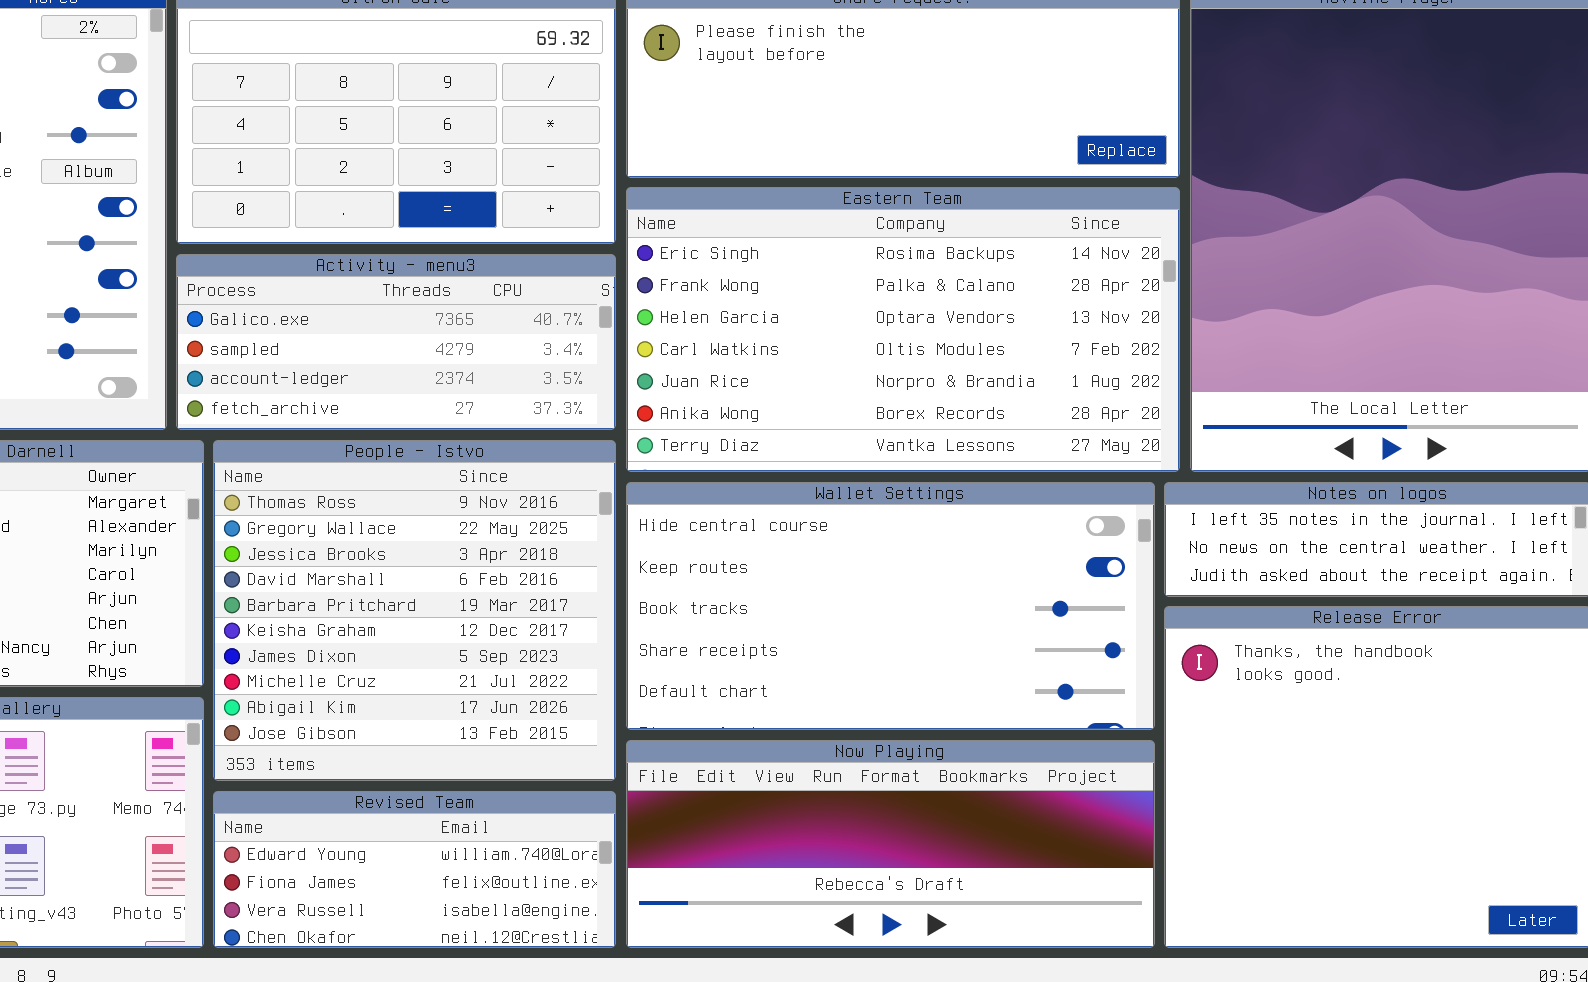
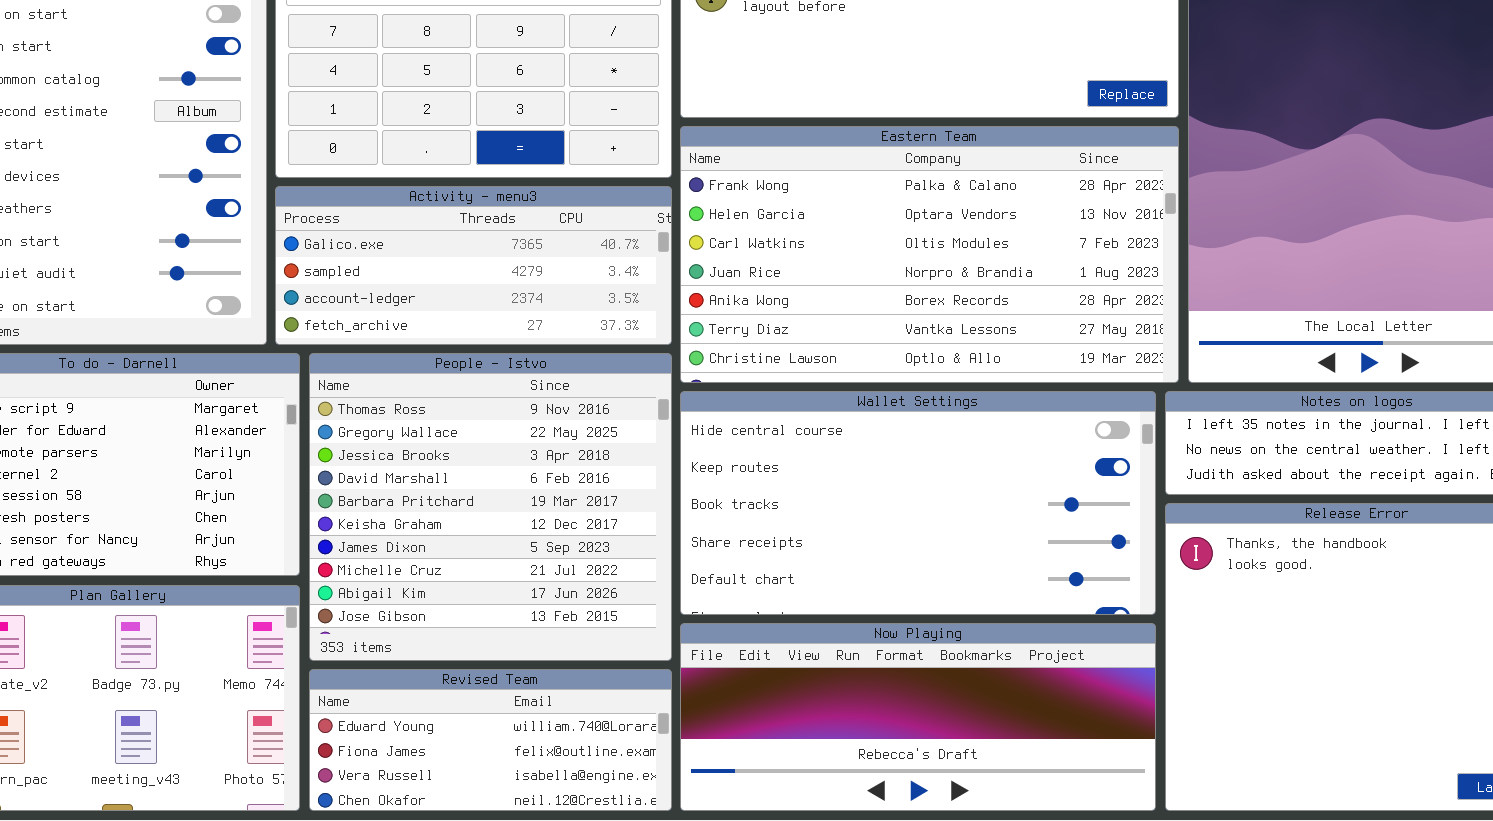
Eastern Team: [626,187,1180,472] -> [680,126,1179,383], scrolled down 1 row

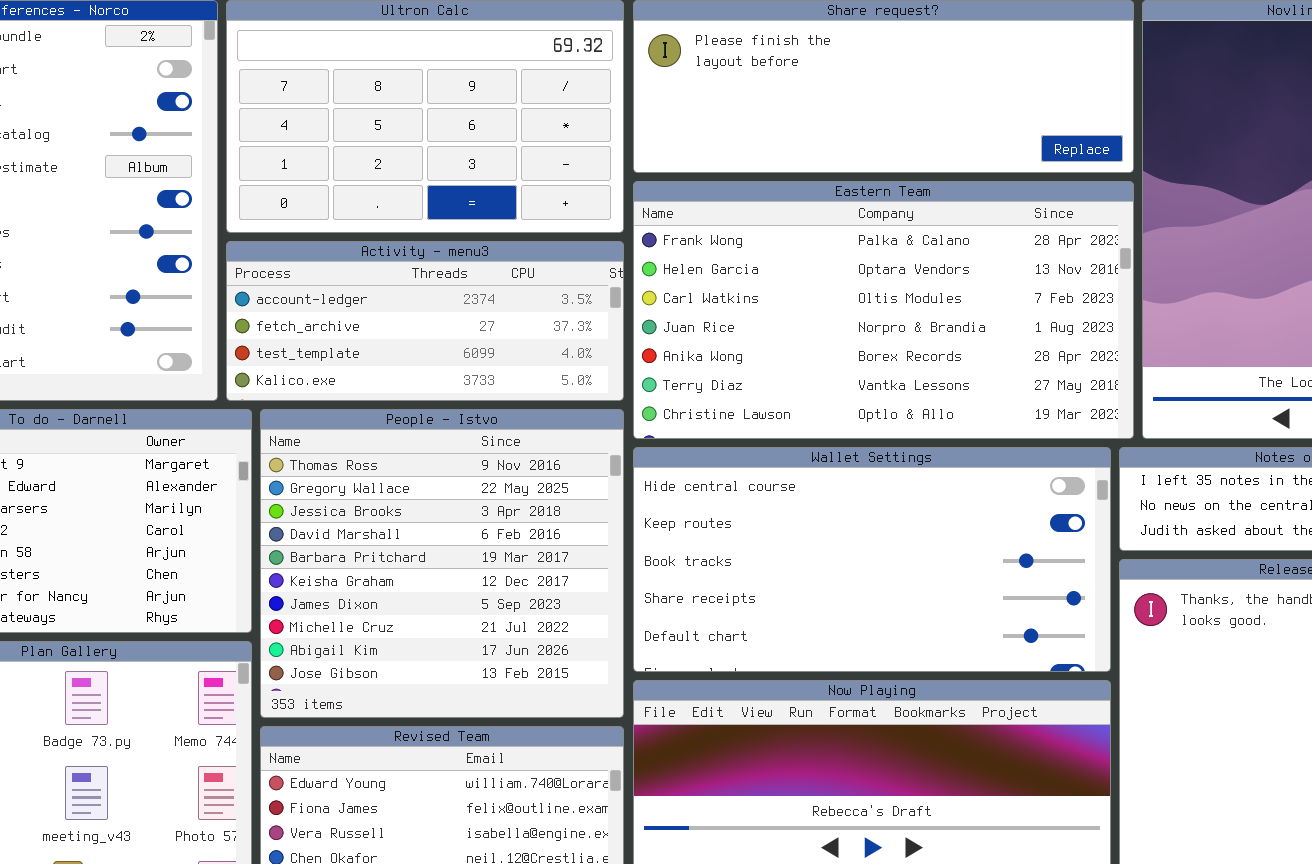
Activity - menu3: [275,186,672,345] -> [226,241,624,401], scrolled down 2 rows

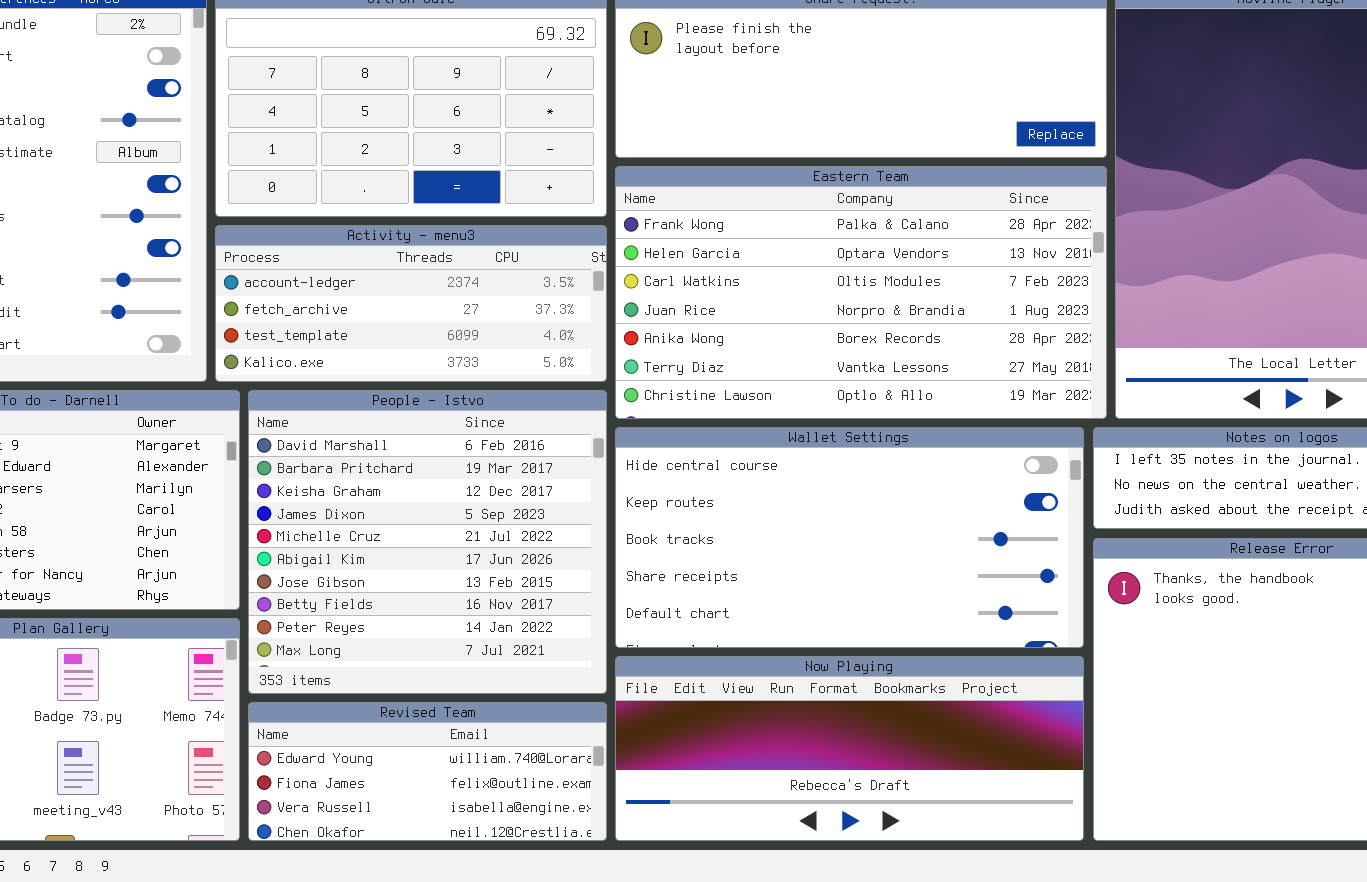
People - Istvo: [260,409,624,718] -> [248,390,607,694], scrolled down 3 rows

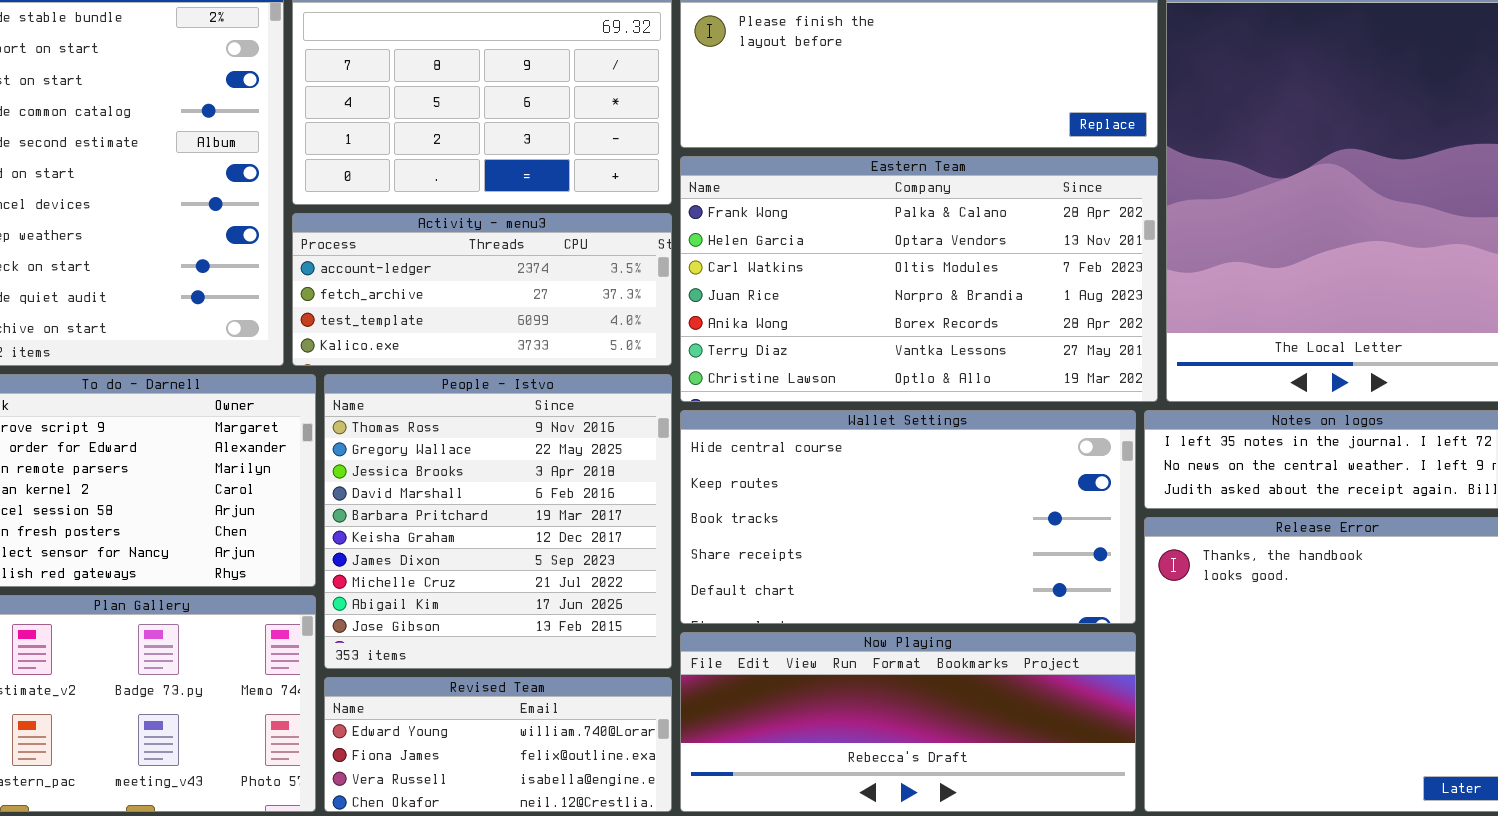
People - Istvo: [248,390,607,694] -> [324,374,672,669], scrolled up 3 rows

